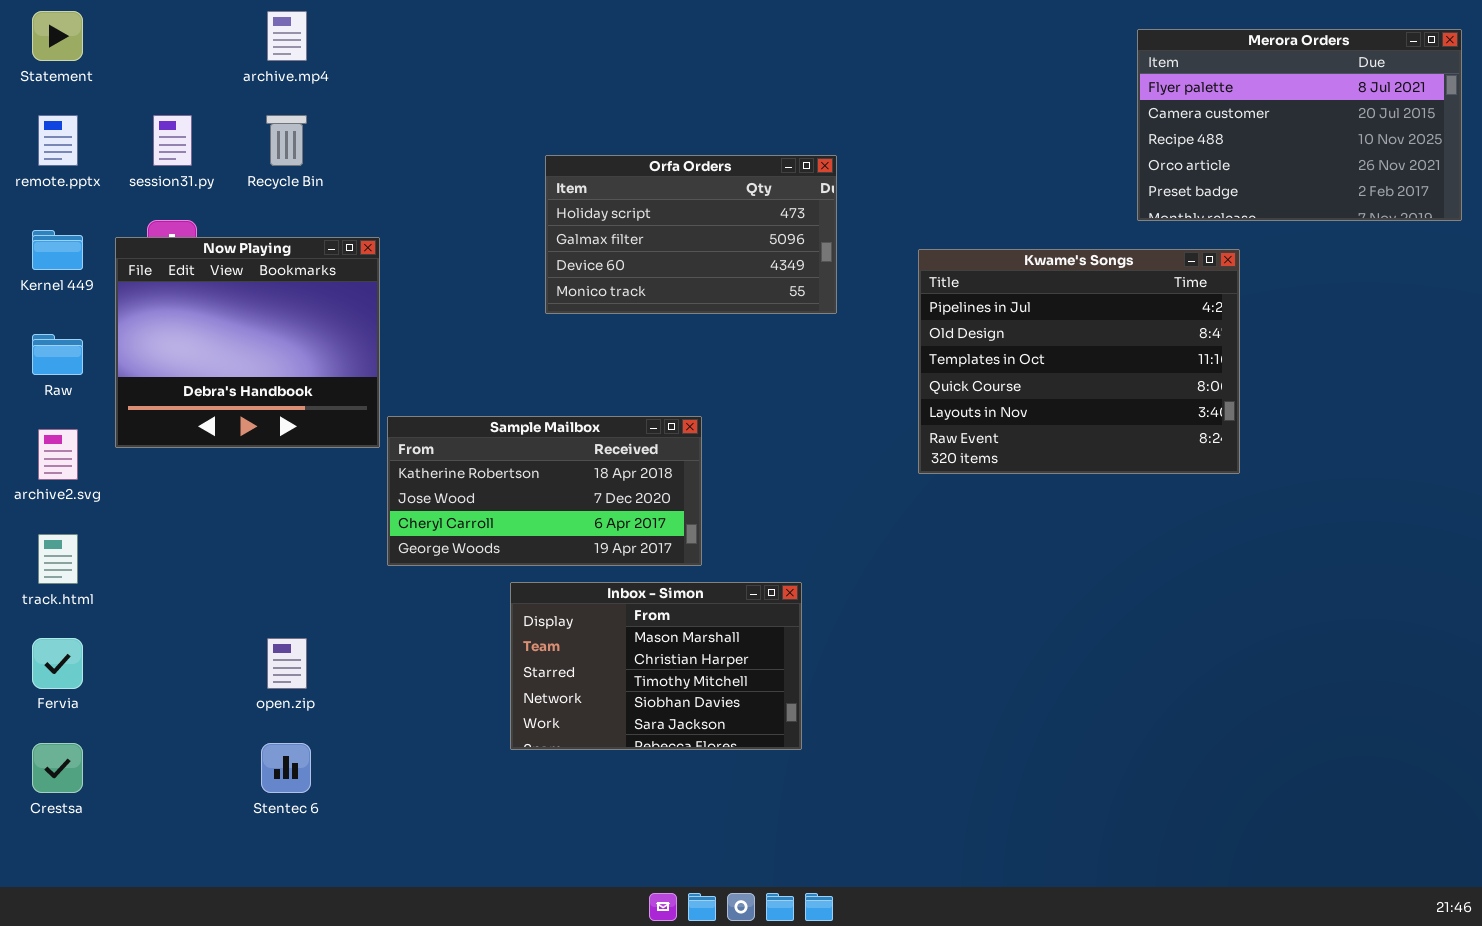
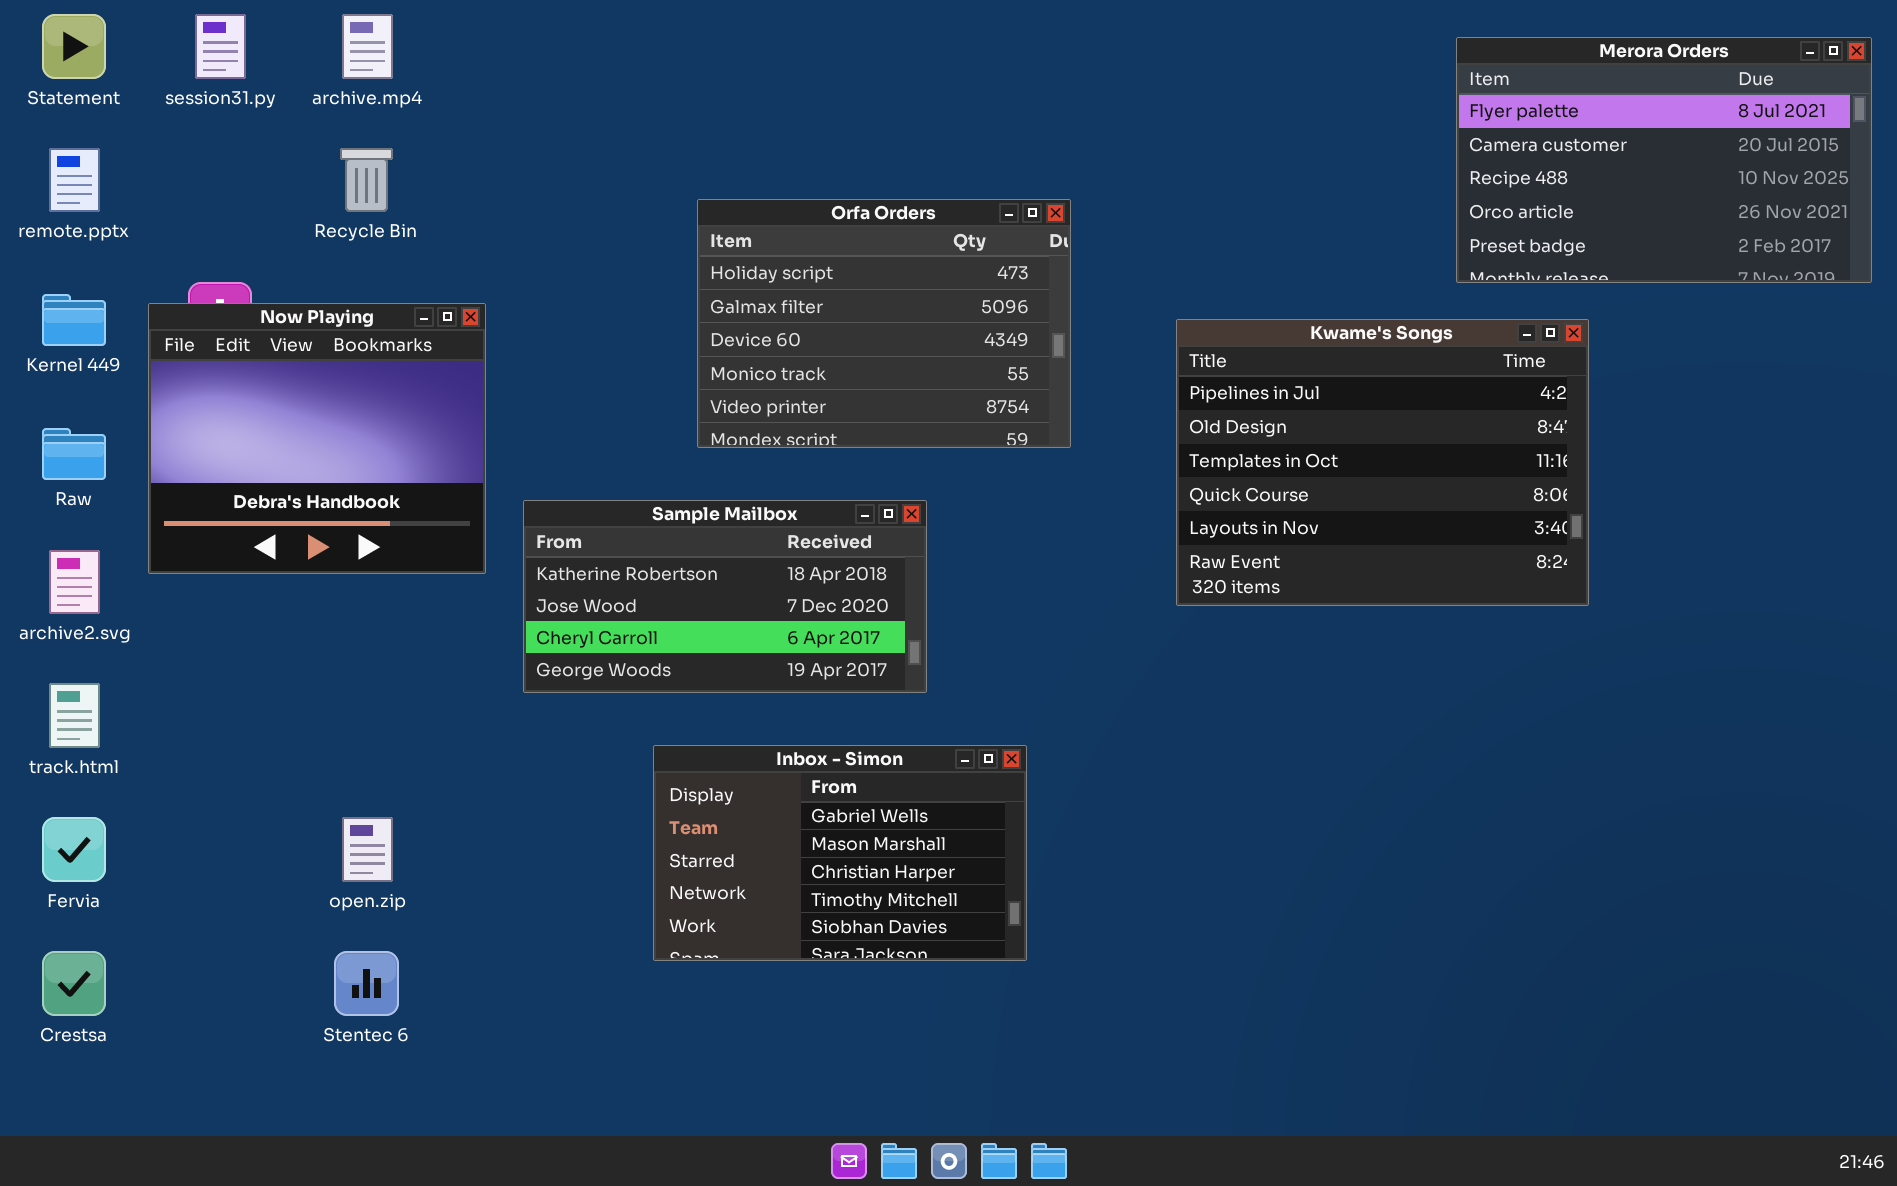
session31.py: [153,115,192,166] -> [195,14,246,79], moved
Orfa Orders: [545,155,837,314] -> [697,199,1071,448], resized
Sample Mailbox: [387,416,702,566] -> [523,500,927,693], moved
Inbox - Simon: [510,582,802,750] -> [653,745,1027,961], scrolled up 1 row

